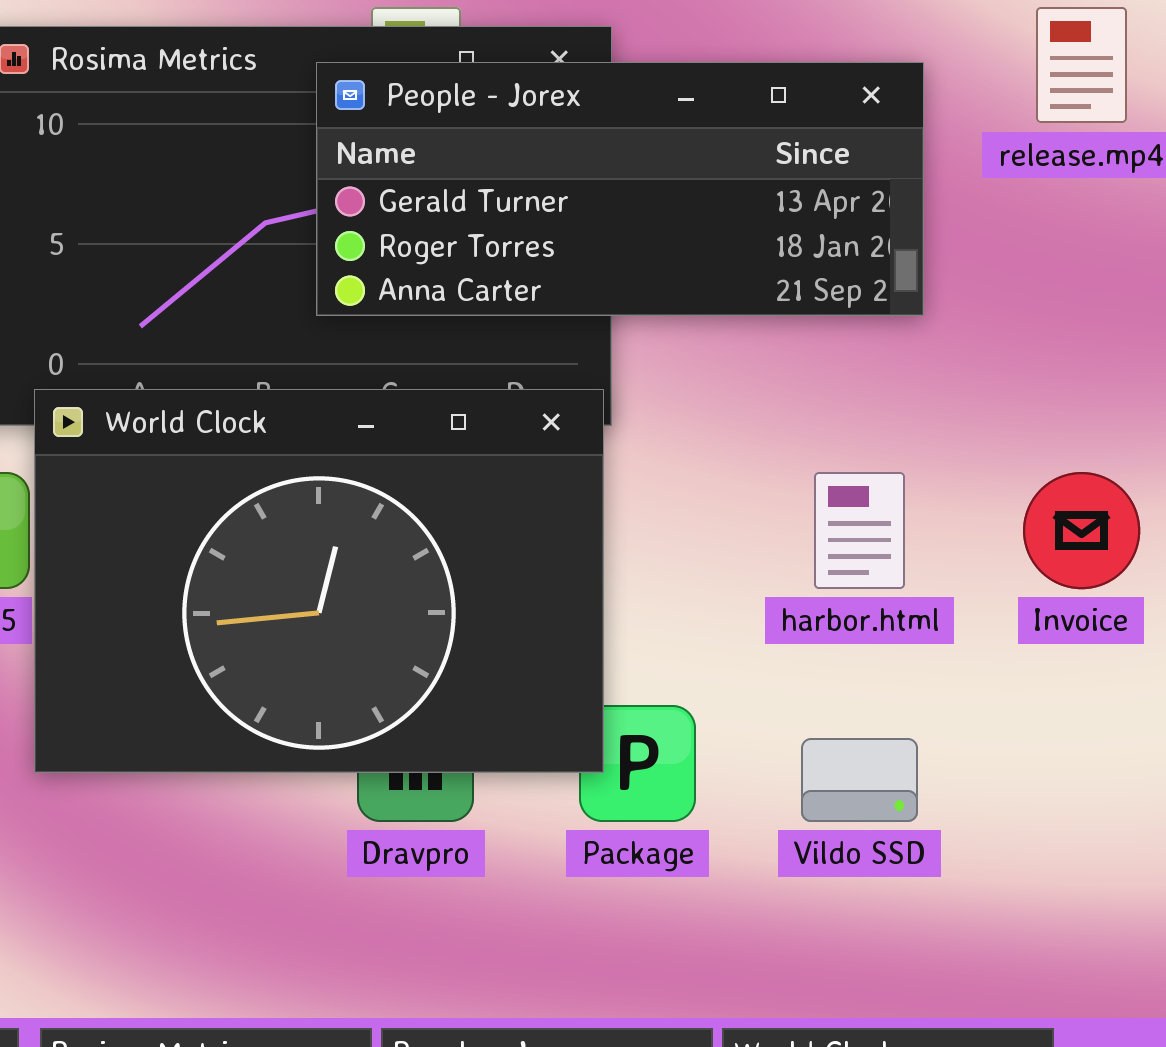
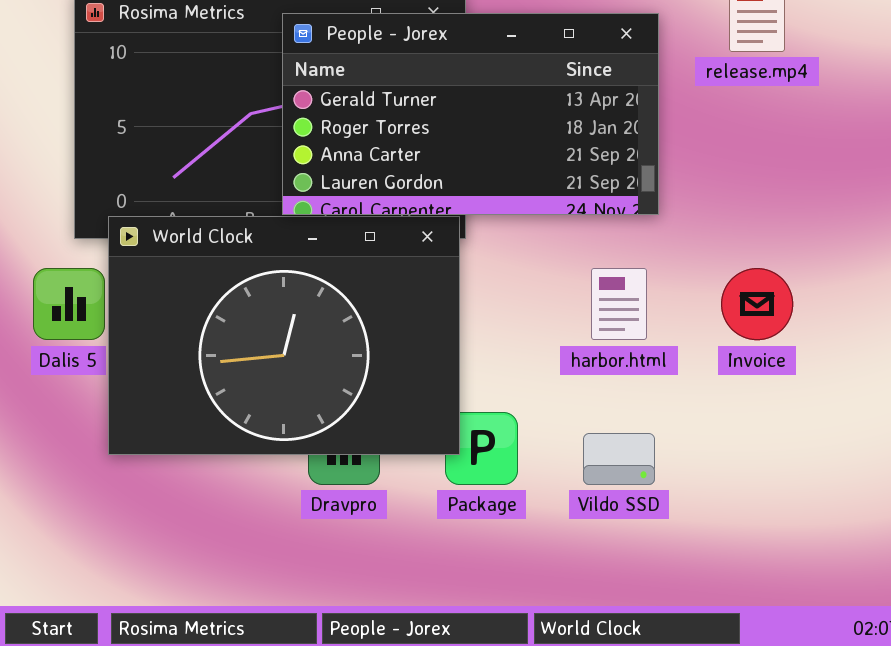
People - Jorex: [316,62,924,316] -> [282,13,659,215], resized

